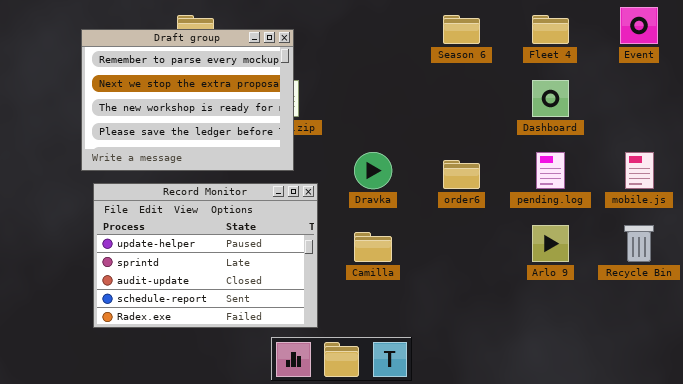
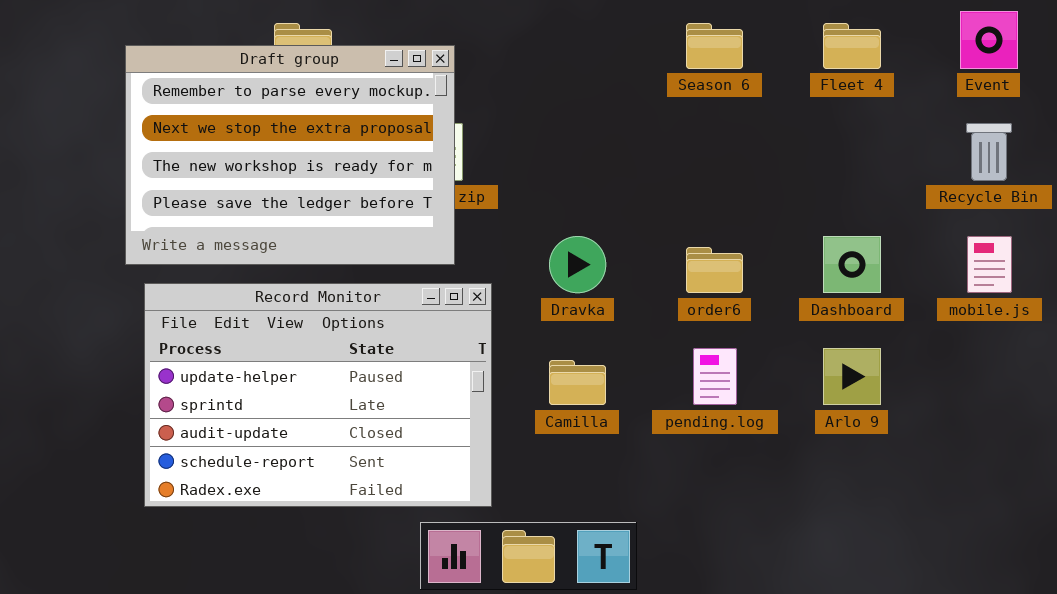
Dashboard: [532,80,569,117] -> [823,236,881,293], moved
pending.log: [536,152,565,189] -> [693,348,737,405], moved
Recycle Bin: [624,225,654,262] -> [966,123,1012,181], moved

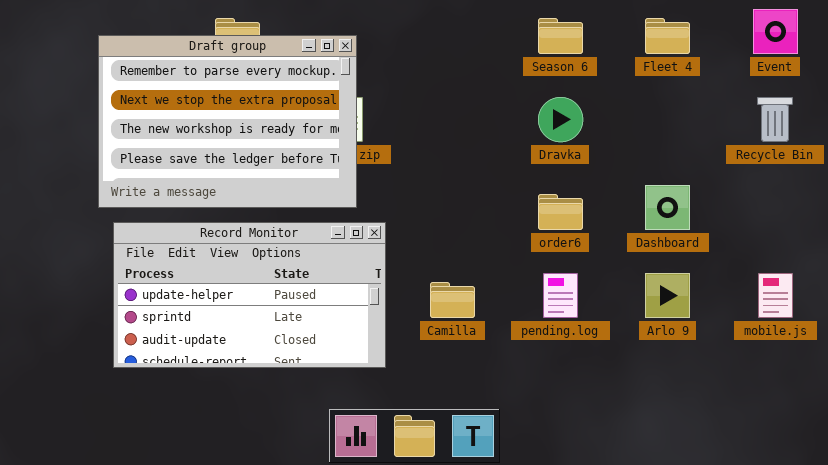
Dravka: [549,236,606,293] -> [538,97,583,142], moved
mobile.js: [967,236,1012,293] -> [758,273,793,318], moved
Record Monitor: [144,283,492,507] -> [113,222,386,368], resized

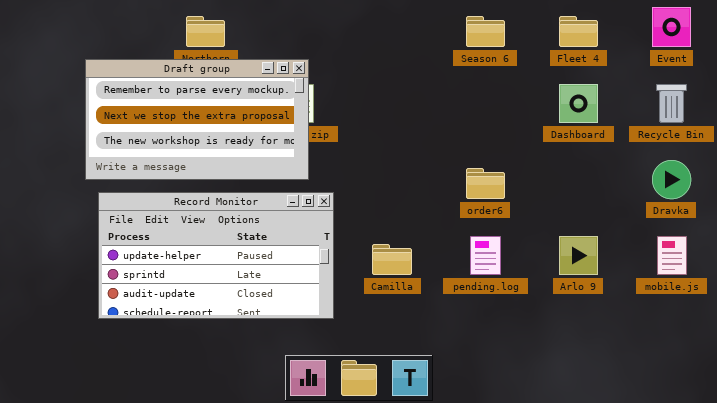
Draft group: [98,35,357,208] -> [85,59,309,180], resized
Dravka: [538,97,583,142] -> [652,160,691,199], moved
Dashboard: [645,185,690,230] -> [559,84,598,123], moved

